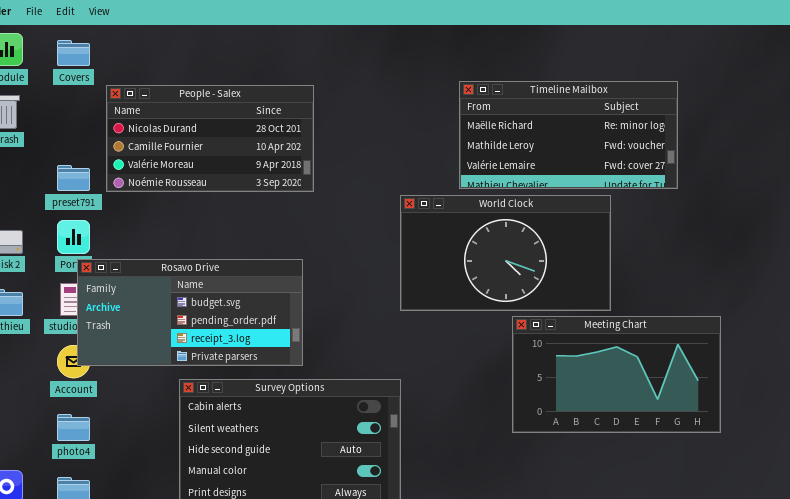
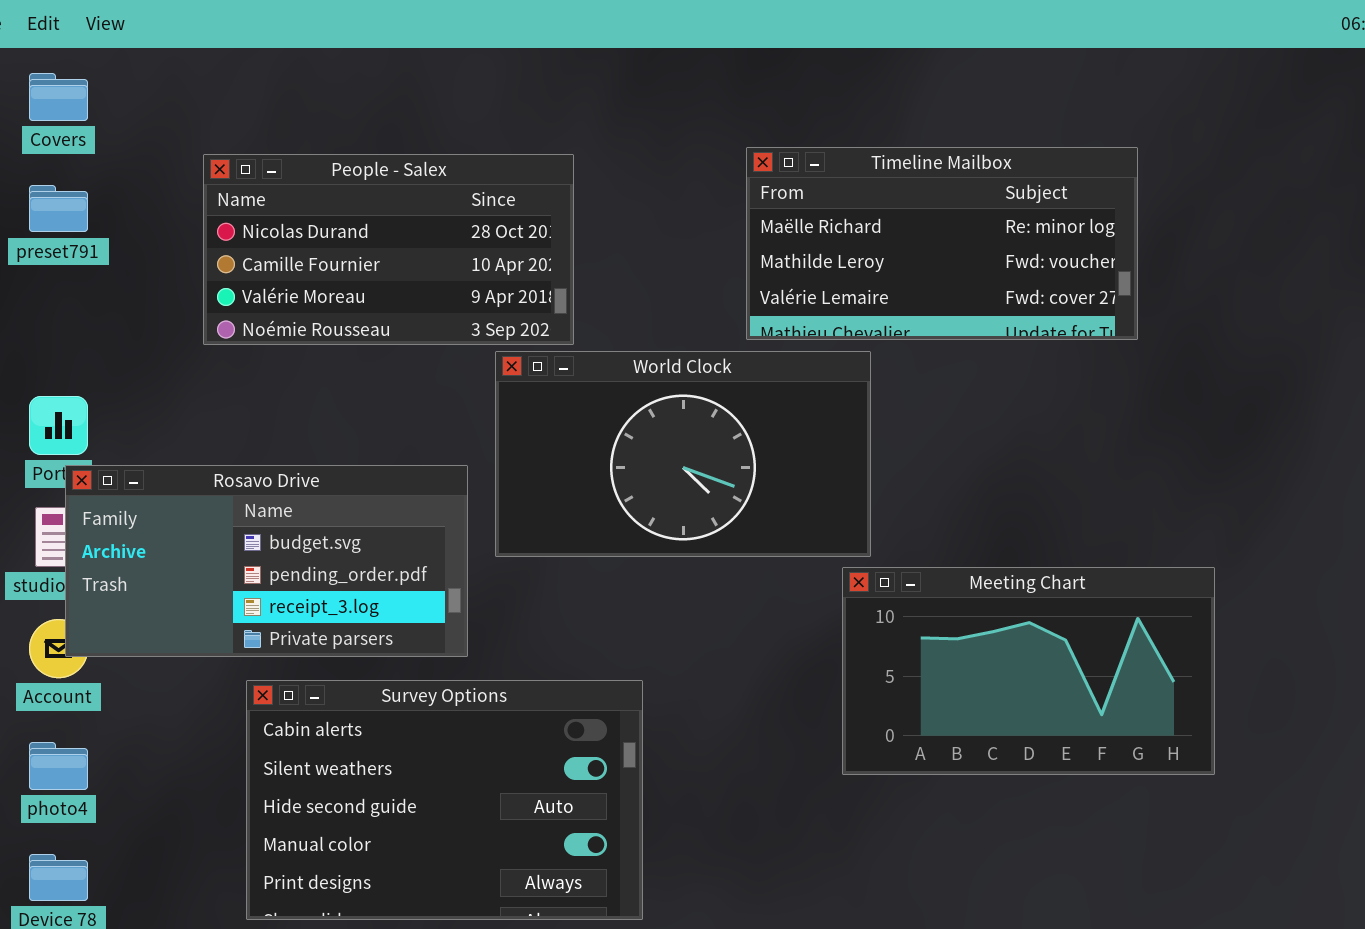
People - Salex: [106,85,314,192] -> [203,154,574,345], moved
preset791: [57,165,90,191] -> [29,185,88,232], moved
World Clock: [400,195,611,311] -> [495,351,871,557], moved

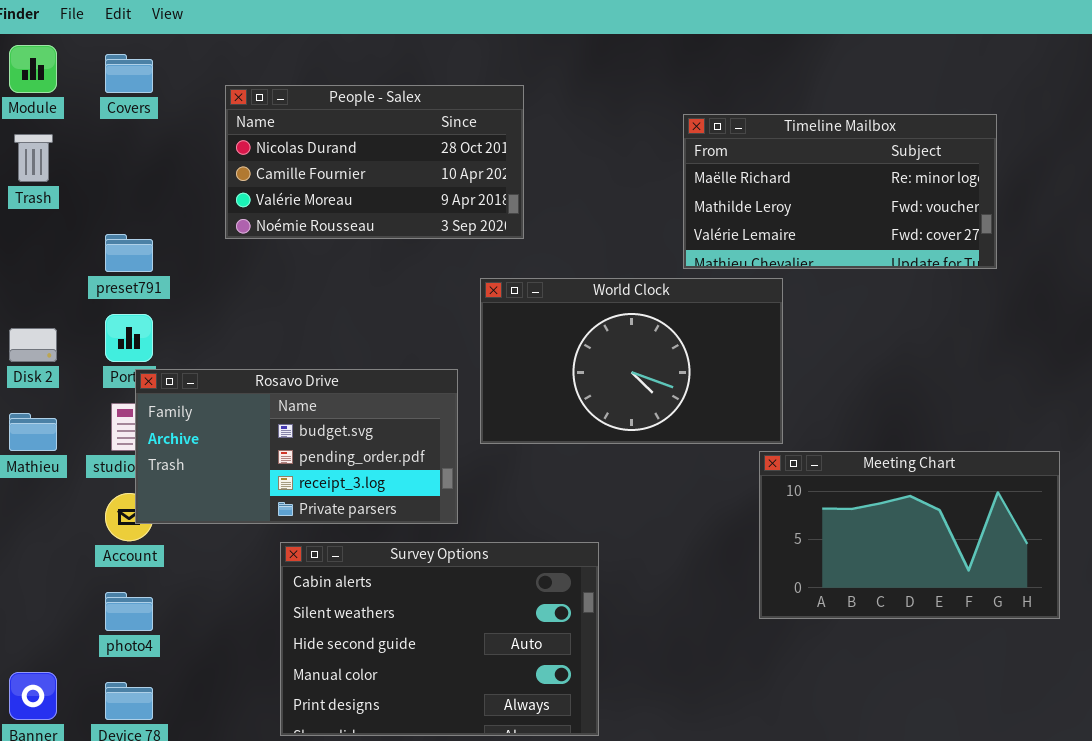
People - Salex: [203,154,574,345] -> [225,85,524,239], moved
preset791: [29,185,88,232] -> [105,234,153,272], moved

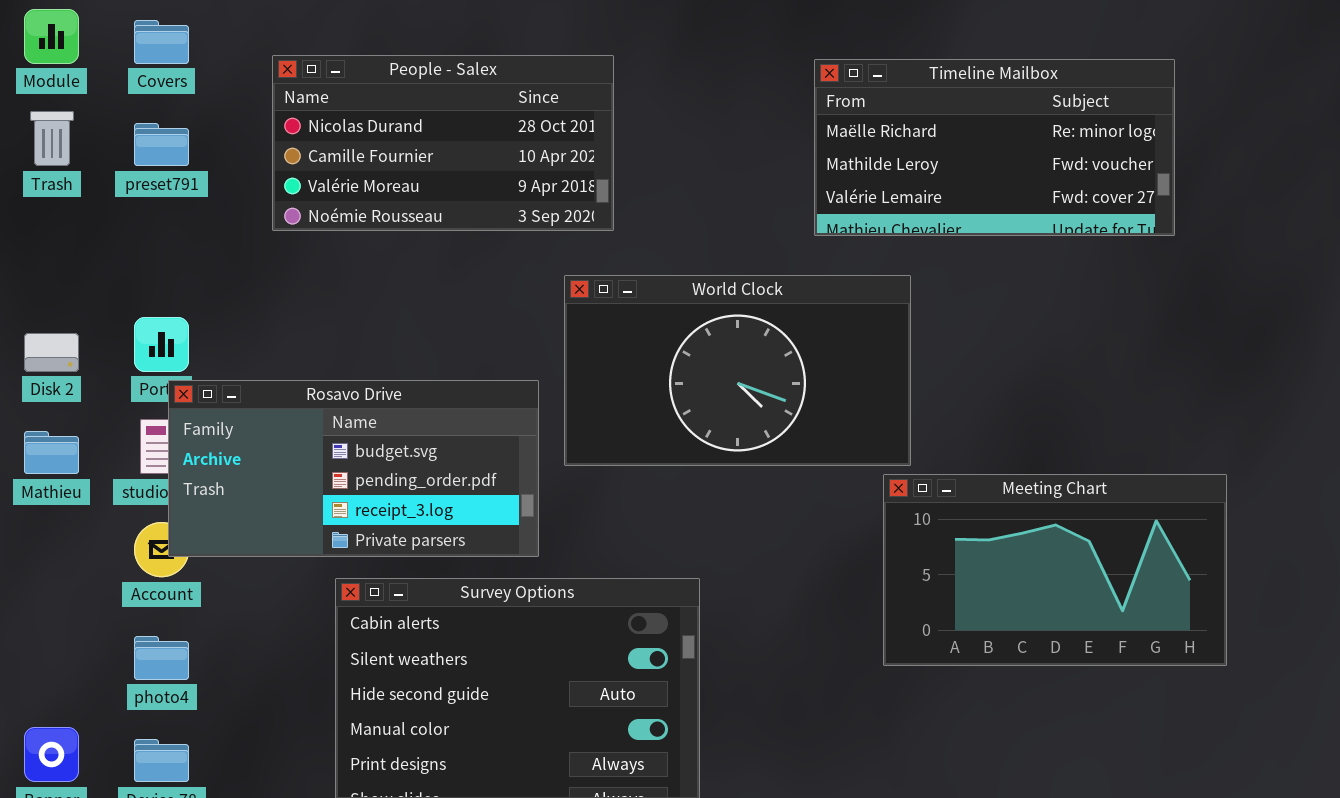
Timeline Mailbox: [683,114,997,269] -> [814,59,1175,236], moved
preset791: [105,234,153,272] -> [134,123,189,166], moved

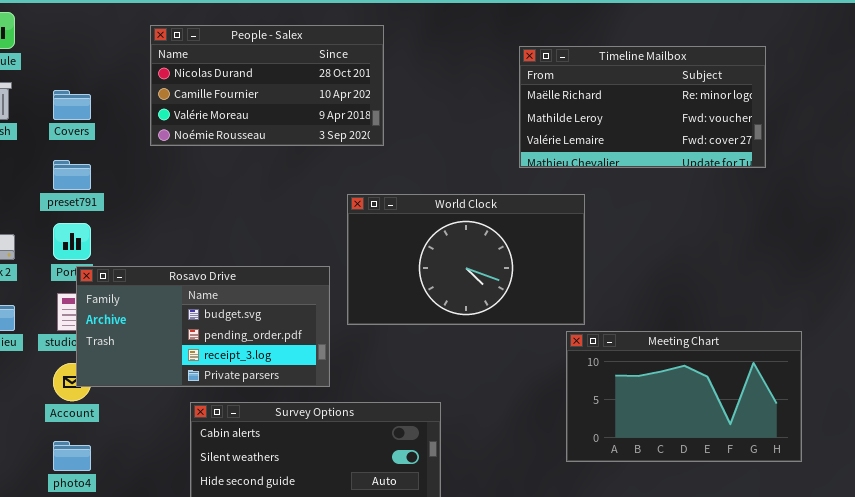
Covers: [134,20,189,64] -> [53,90,91,120], moved
People - Salex: [272,55,614,231] -> [150,25,384,146], moved
preset791: [134,123,189,166] -> [53,160,91,190], moved

